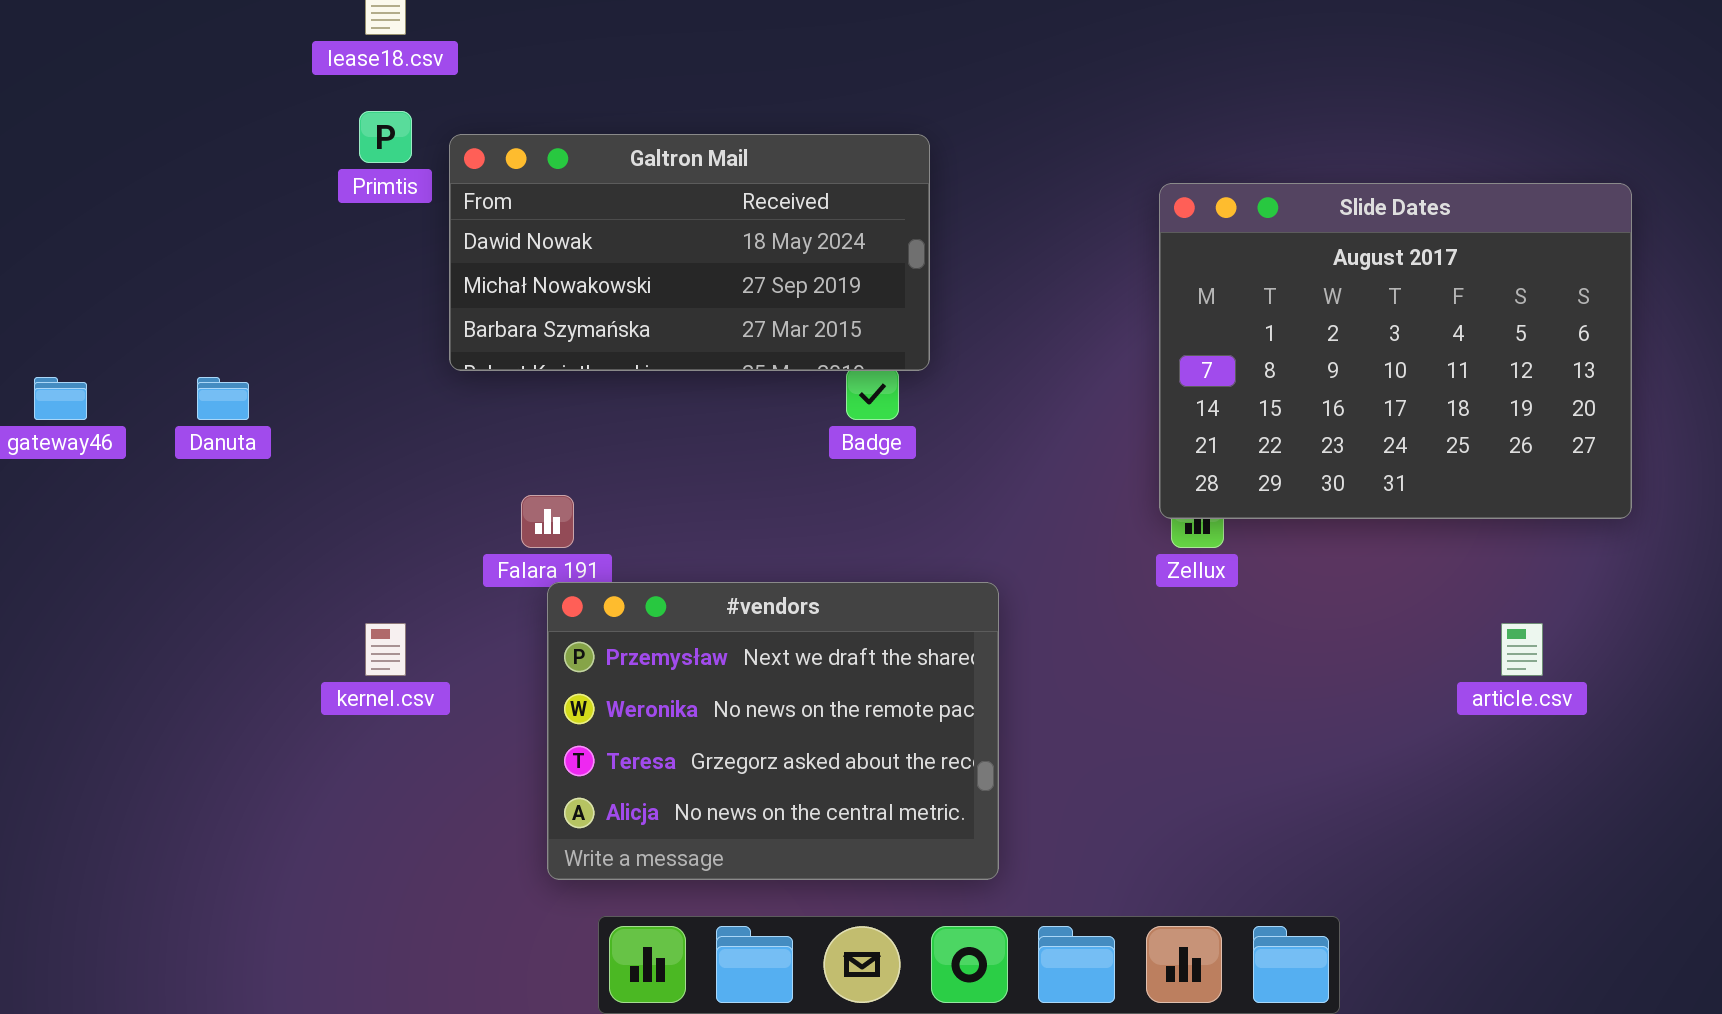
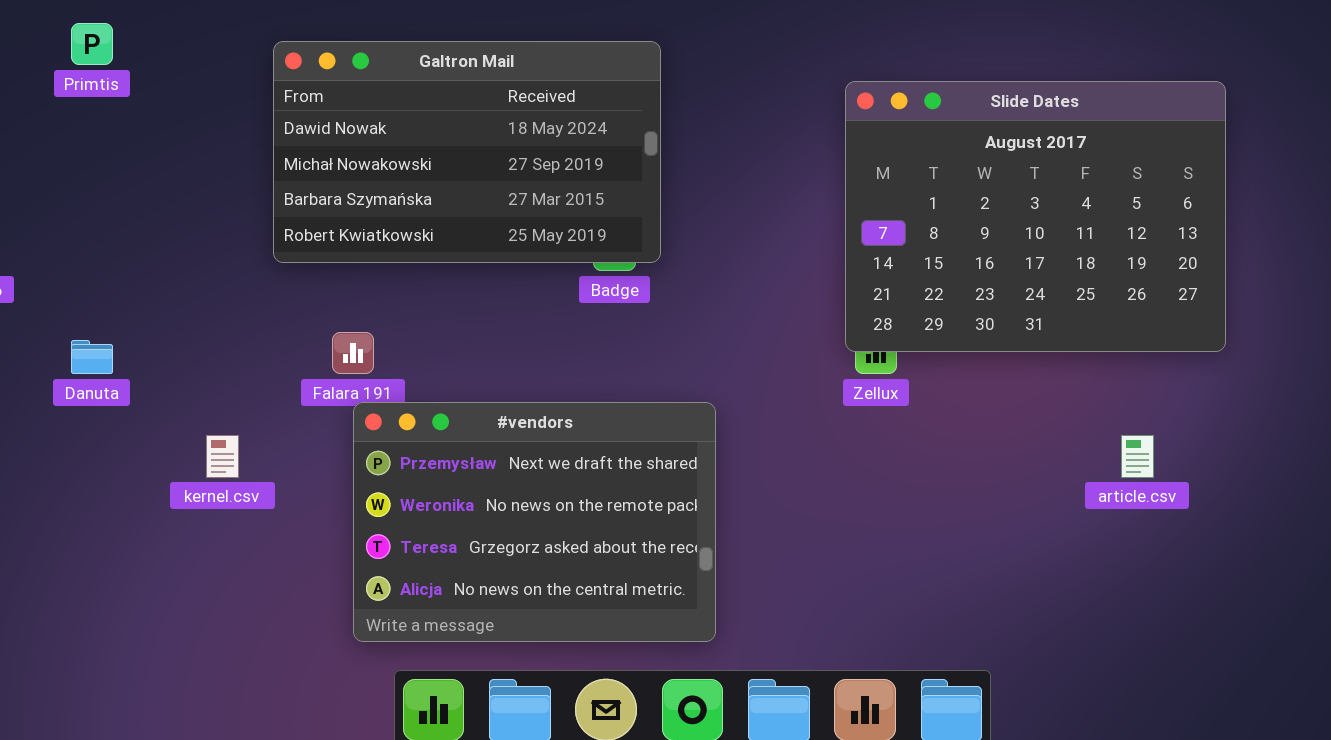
Primtis: [359,111,412,163] -> [71,23,113,65], moved
Galtron Mail: [449,134,930,371] -> [273,41,661,263], resized
Danuta: [197,377,249,420] -> [71,340,113,374], moved

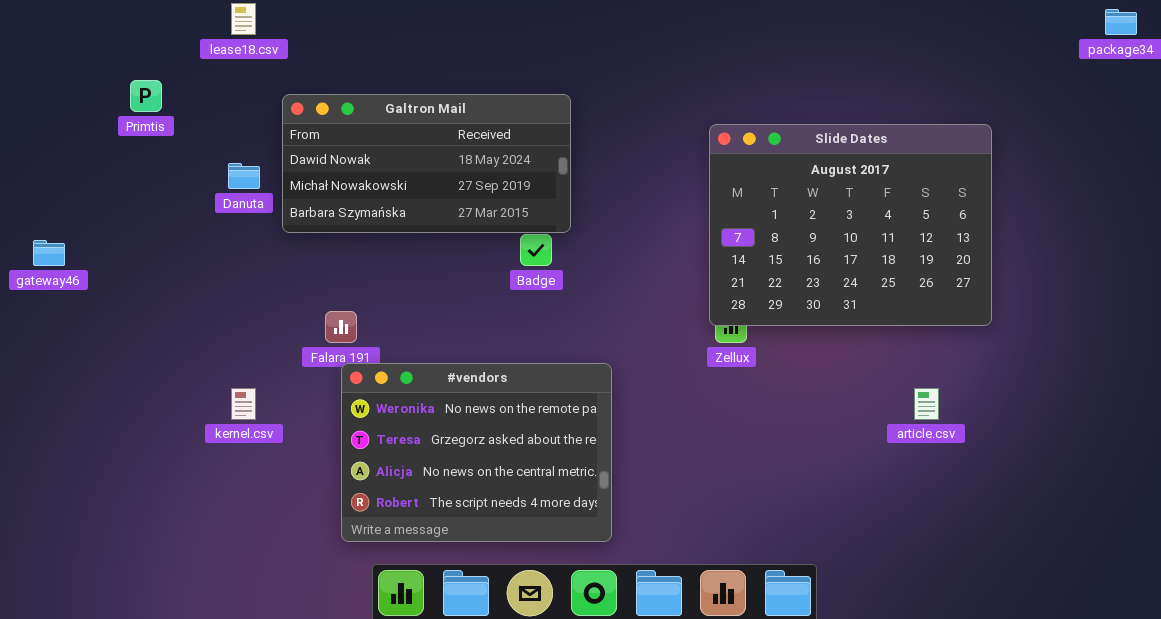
Galtron Mail: [273,41,661,263] -> [282,94,571,233], resized
Danuta: [71,340,113,374] -> [228,163,260,189], moved
#vendors: [353,402,716,642] -> [341,363,612,542], scrolled down 1 row

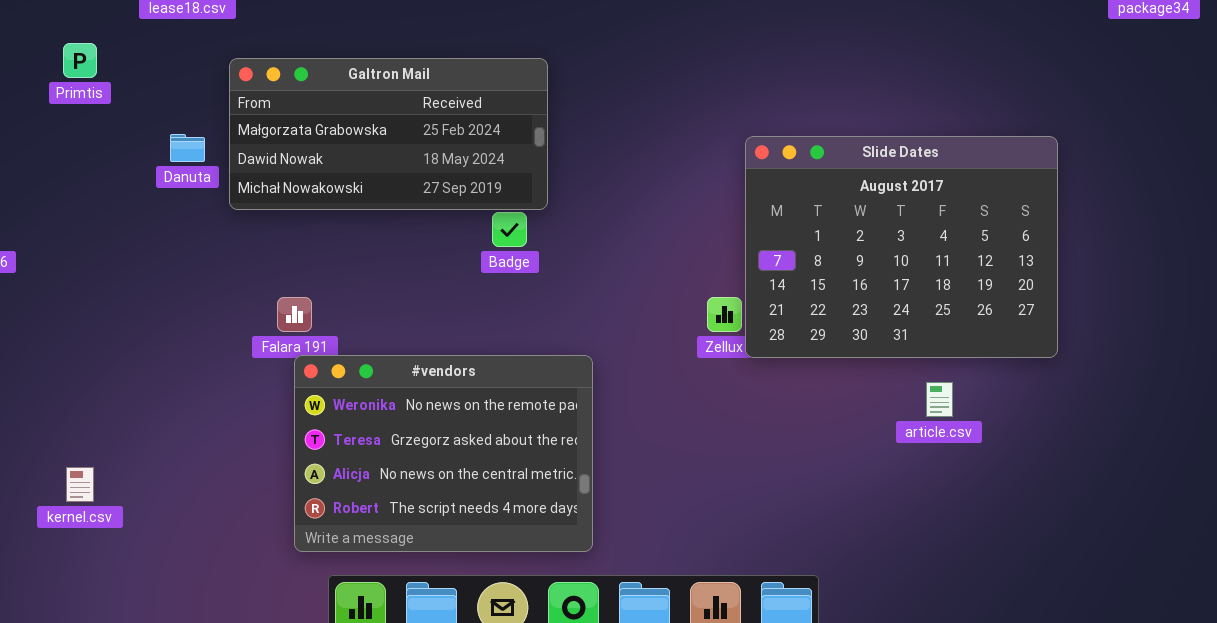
Galtron Mail: [282,94,571,233] -> [229,58,548,210], scrolled up 1 row
Slide Dates: [709,124,992,326] -> [745,136,1058,358], moved
kernel.csv: [231,388,256,420] -> [66,467,94,502], moved

